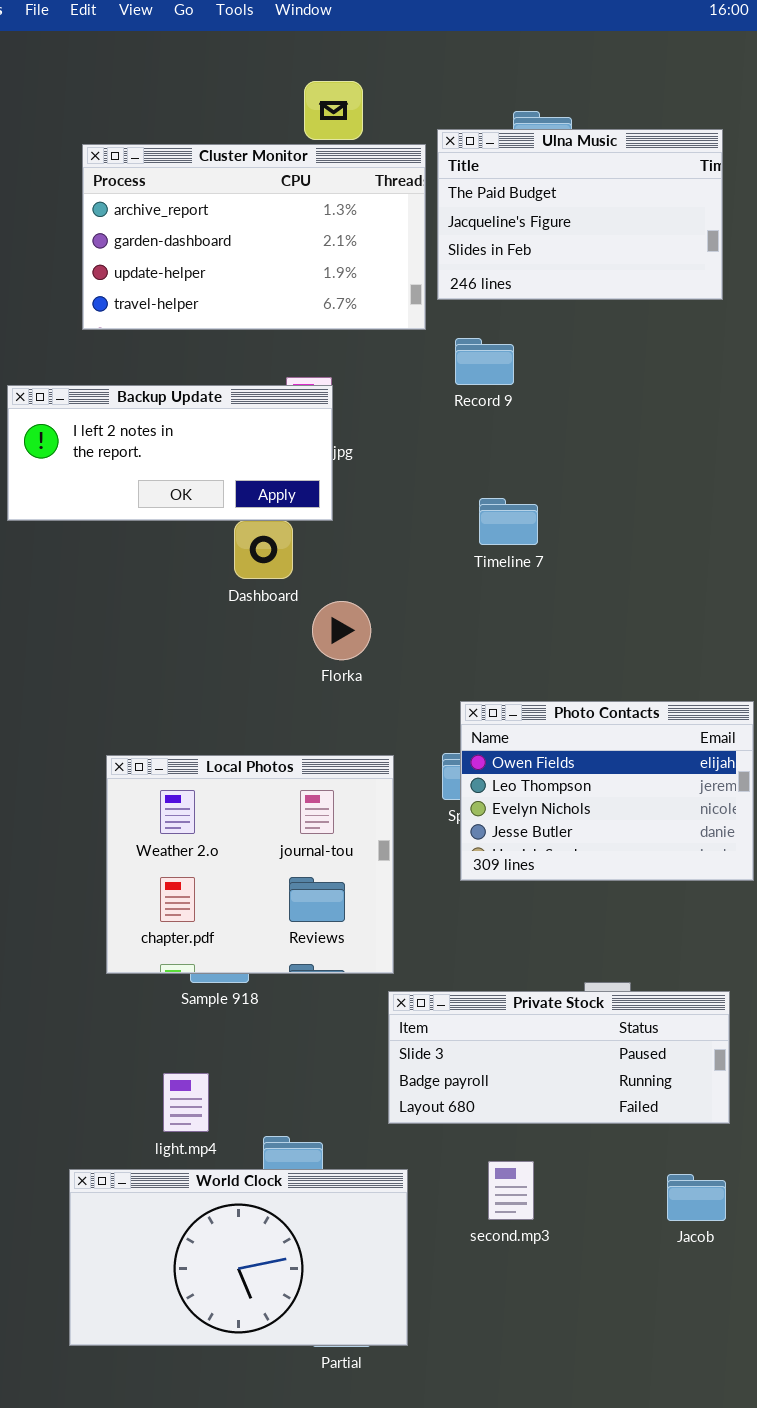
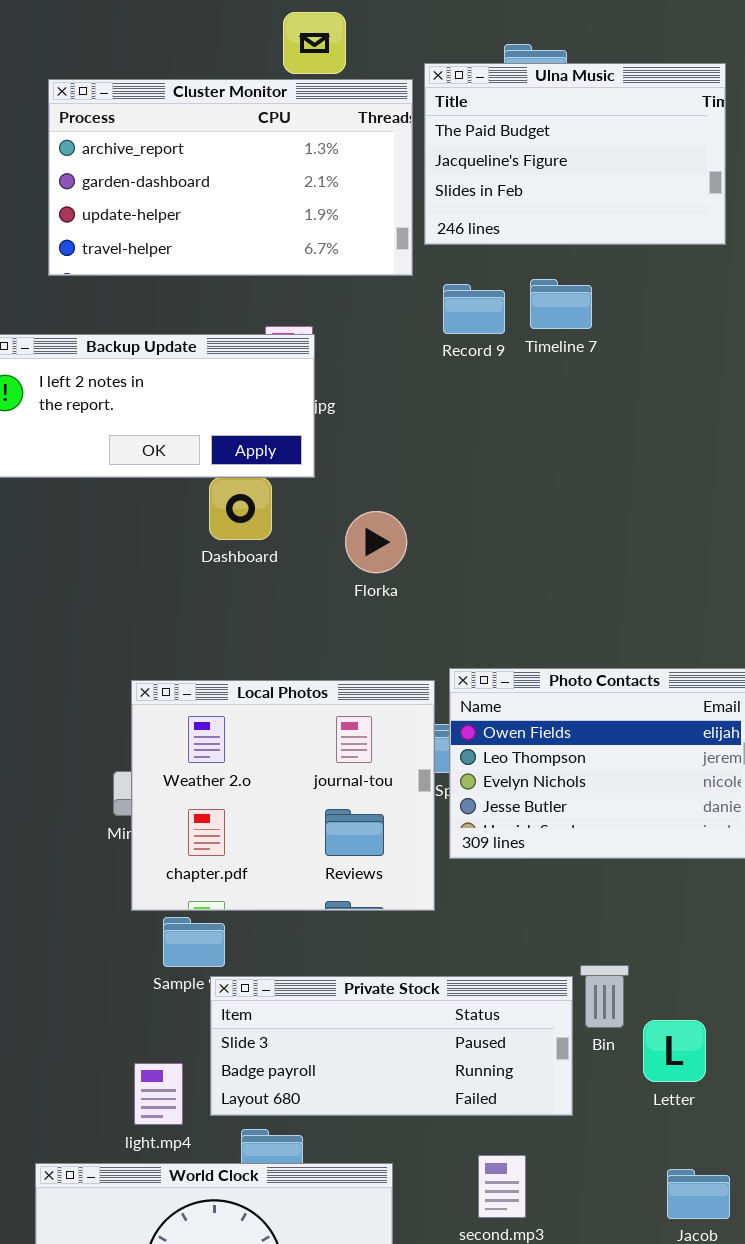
Timeline 7: [479,498,538,545] -> [530,279,592,329], moved
Florka: [312,601,371,660] -> [345,511,407,573], moved
Local Photos: [106,755,394,974] -> [131,680,435,911], moved
Private Stock: [388,991,730,1124] -> [210,976,573,1116], moved

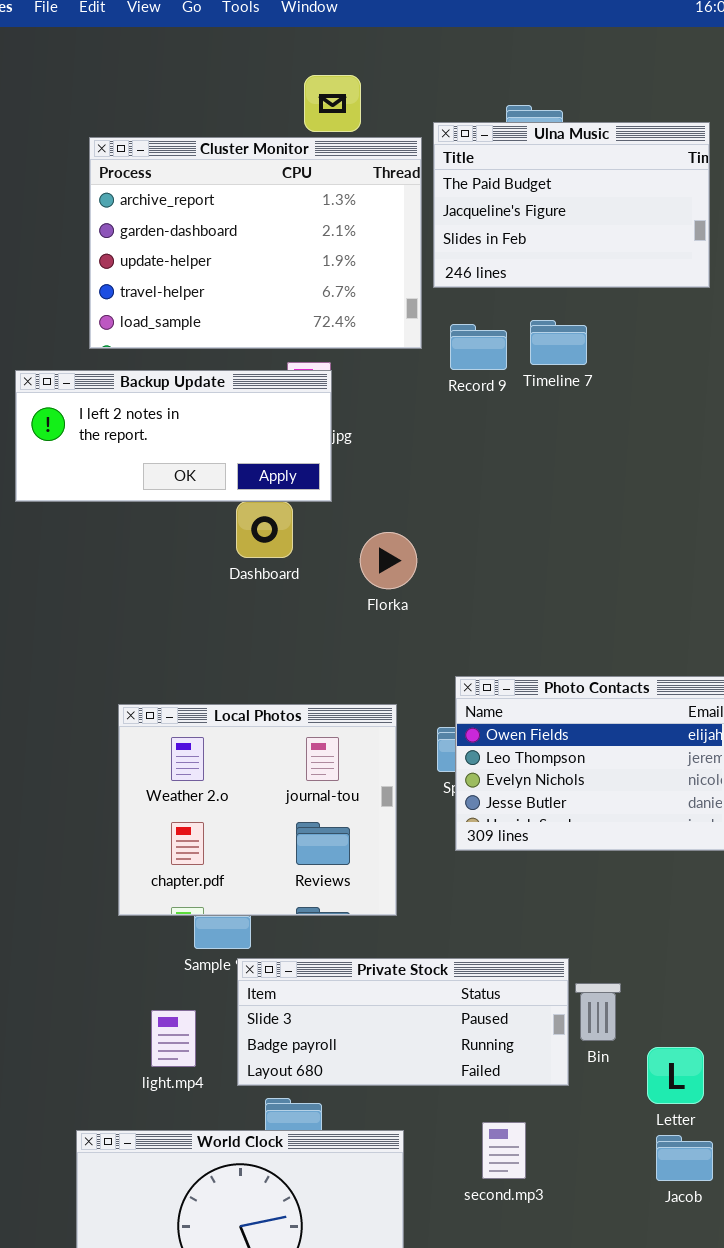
Cluster Monitor: [48,79,413,276] -> [89,137,422,349], resized
Local Photos: [131,680,435,911] -> [118,704,397,916], moved
Bin: [580,965,629,1028] -> [575,983,621,1041], moved
Letter: [643,1020,706,1082] -> [647,1047,704,1104], moved
light.mp4: [134,1063,183,1125] -> [151,1010,196,1067], moved

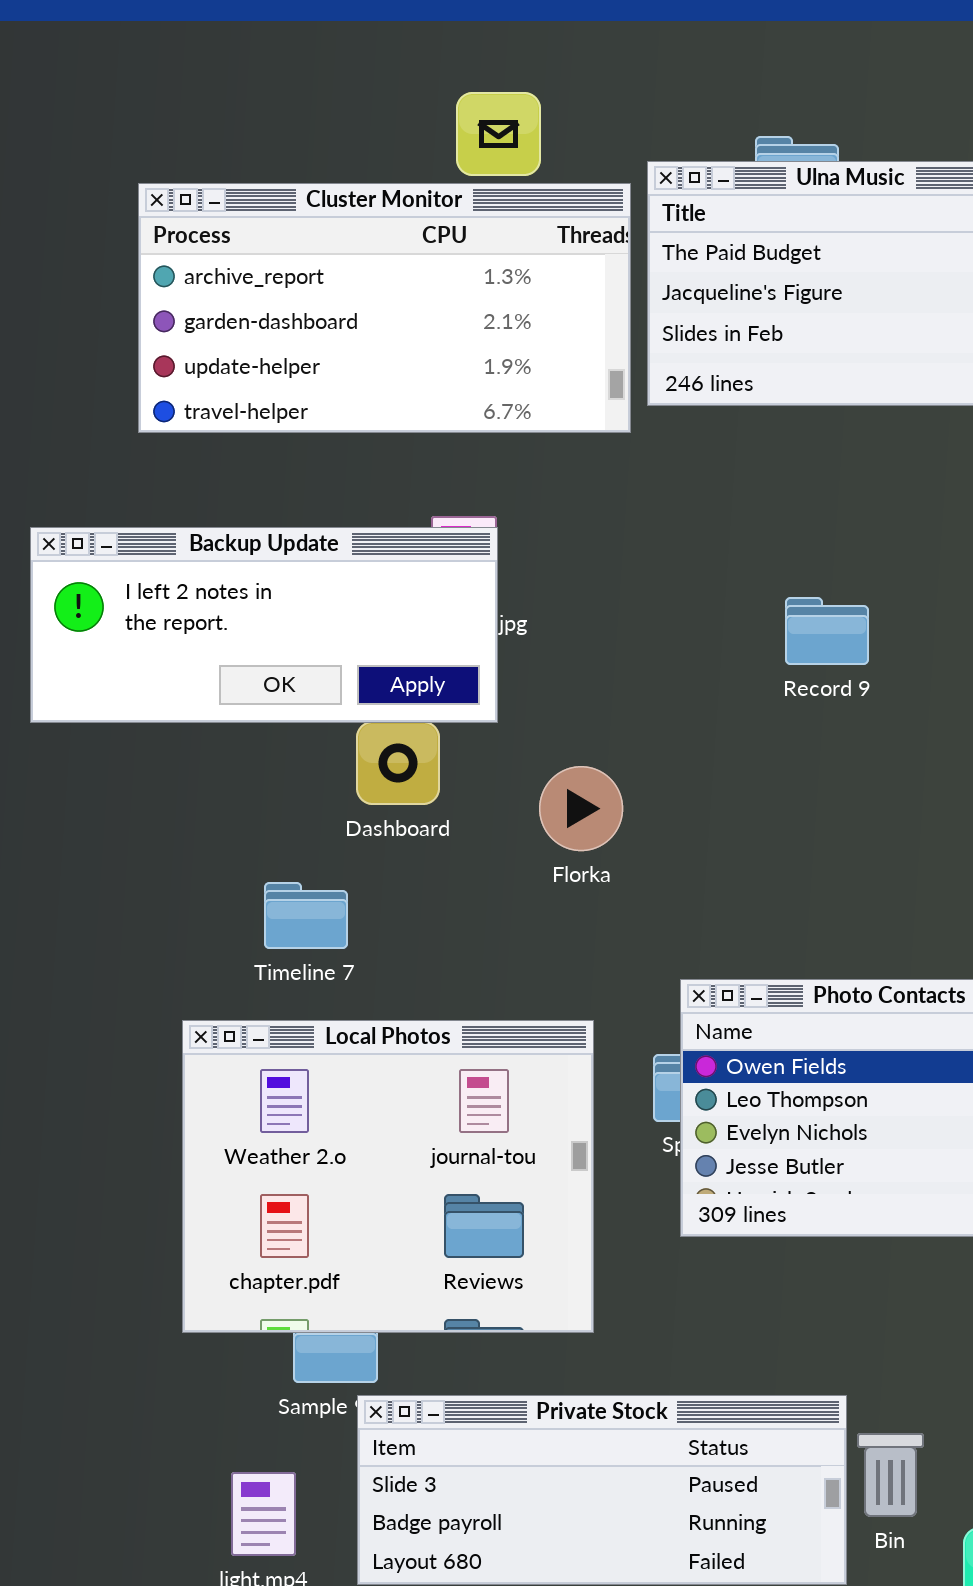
Cluster Monitor: [89,137,422,349] -> [138,183,631,433], resized
Timeline 7: [530,320,587,365] -> [264,882,348,949], moved
Record 9: [450,324,507,370] -> [785,597,869,665], moved

